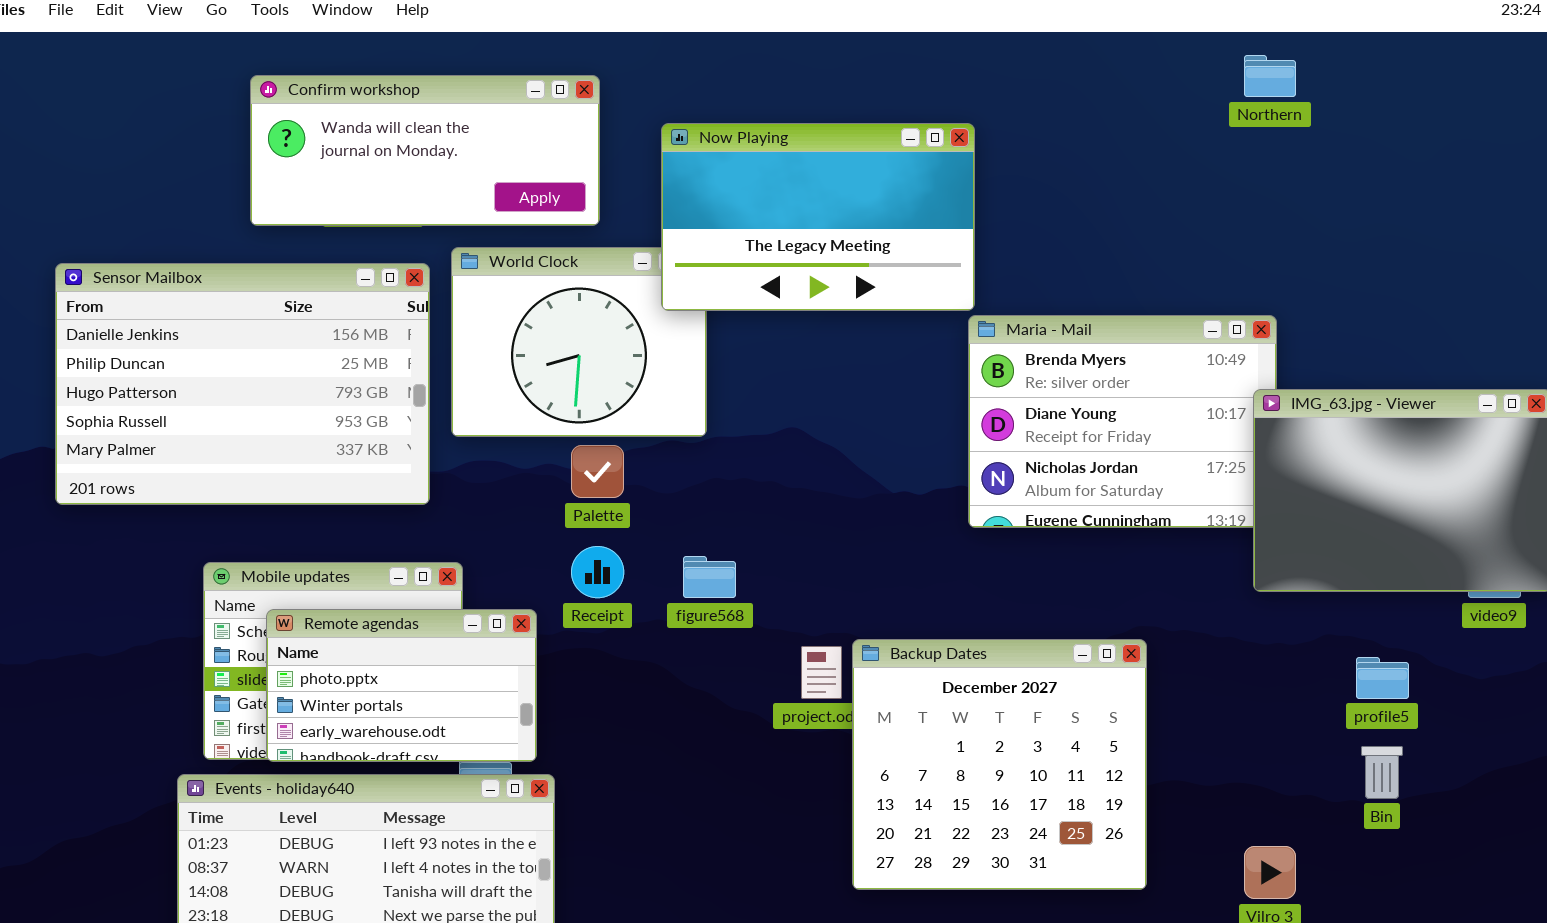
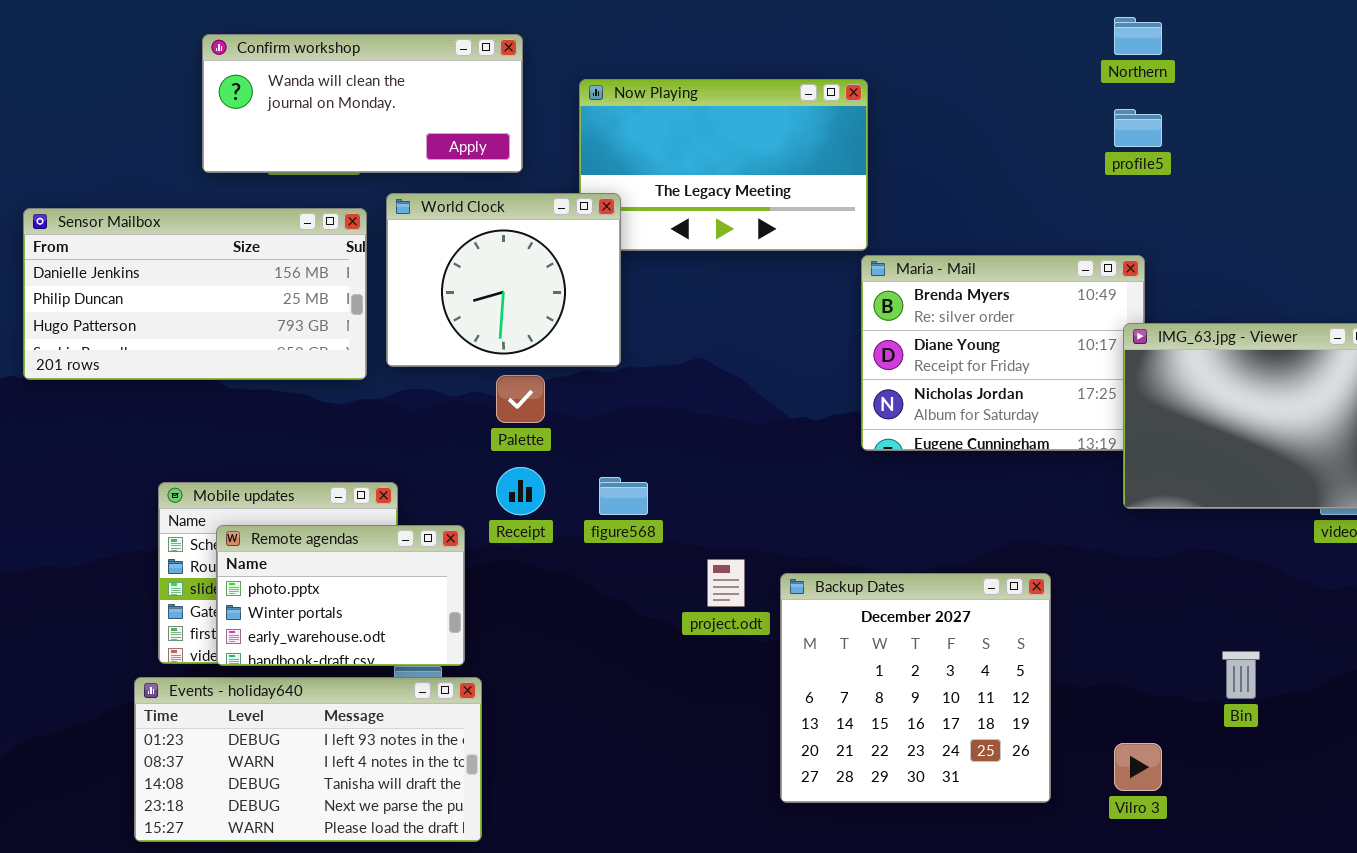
World Clock: [451,247,707,437] -> [386,193,621,367], raised
Sensor Mailbox: [55,263,430,505] -> [23,208,367,380], resized
Backup Dates: [852,639,1147,890] -> [780,573,1051,803], moved
profile5: [1356,657,1409,699] -> [1114,109,1162,147], moved

